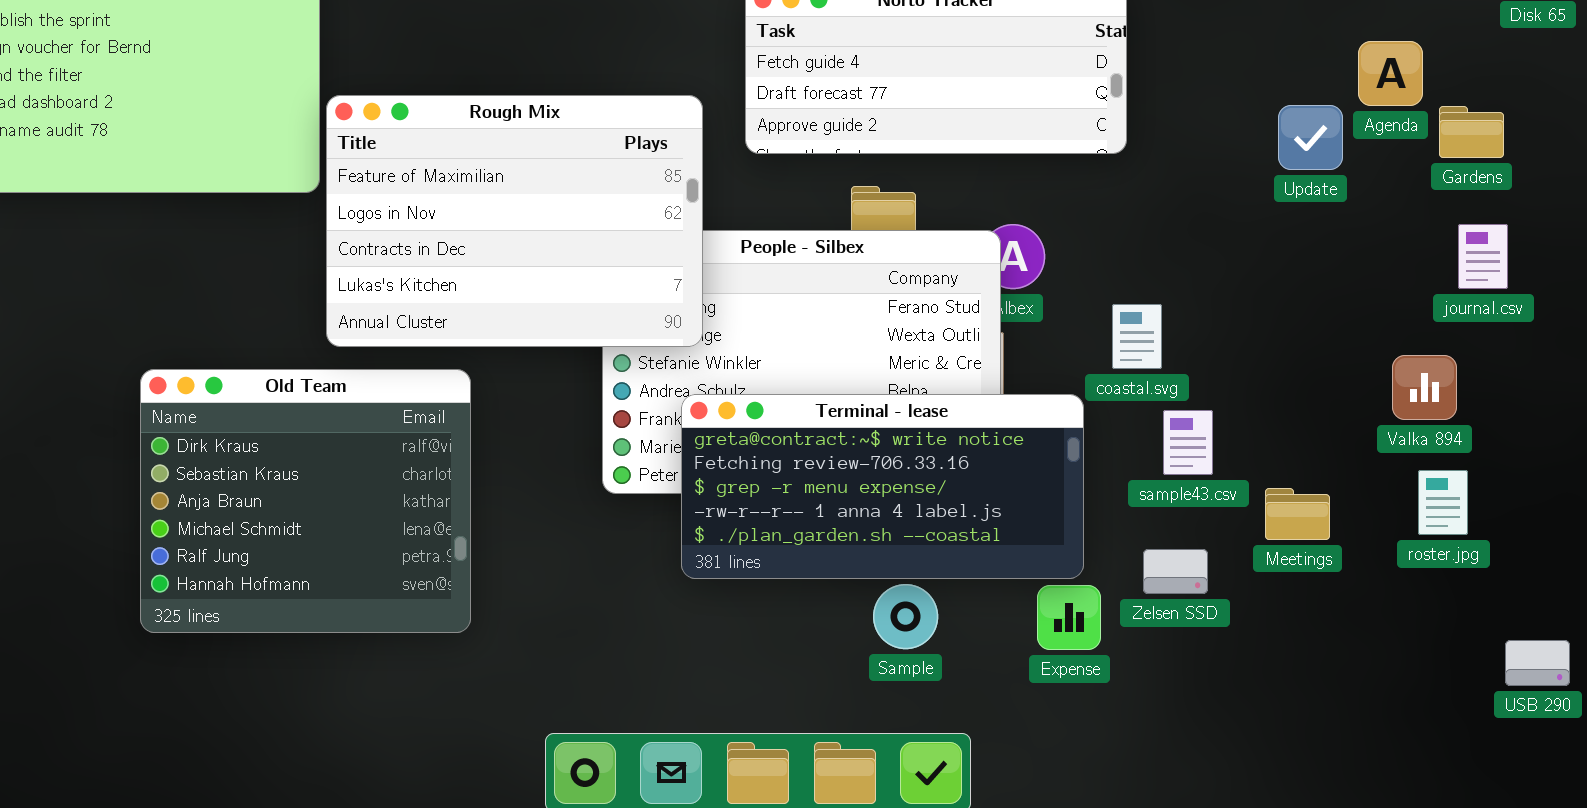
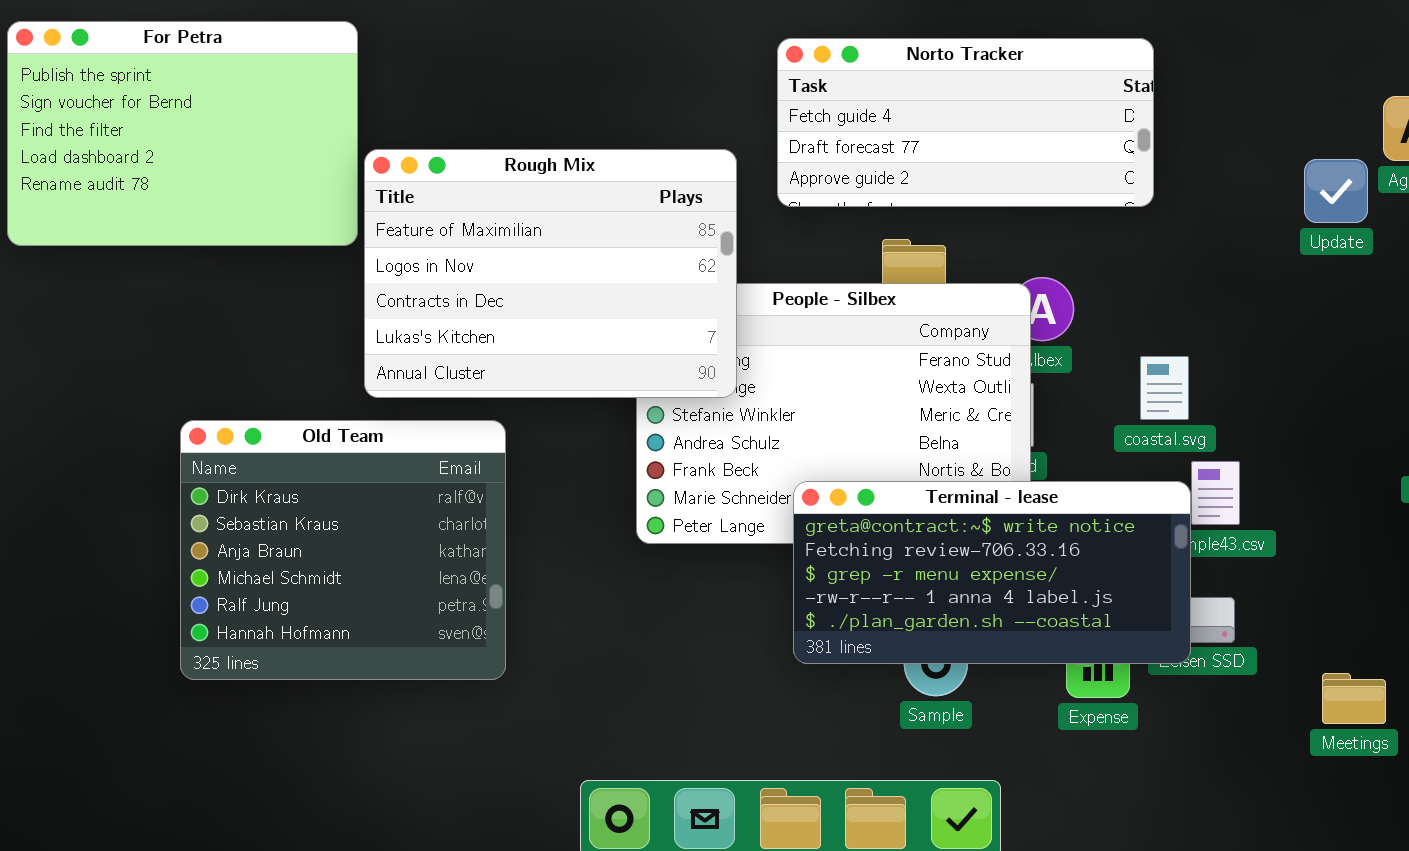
Terminal - lease: [681,394,1084,579] -> [793,481,1191,664], moved
Meetings: [1265,488,1330,540] -> [1322,673,1386,724], moved

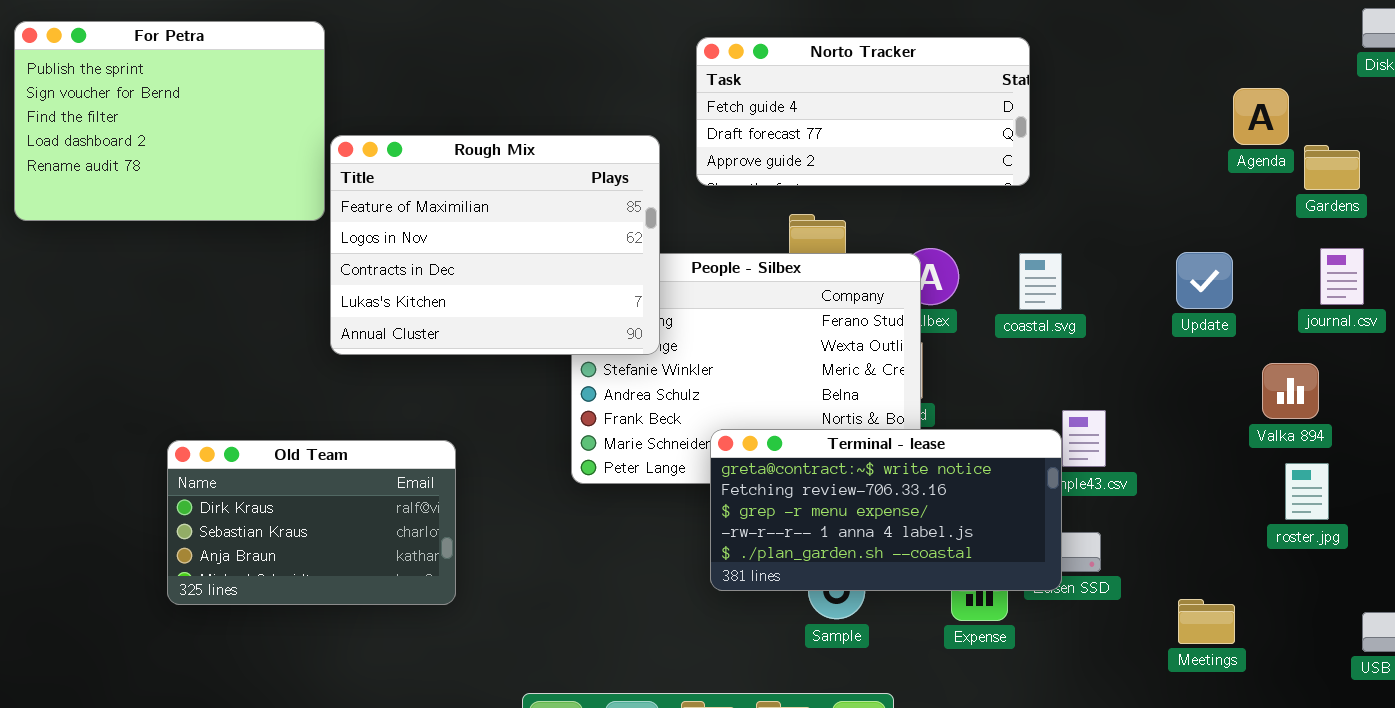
Update: [1304,159,1368,223] -> [1176,252,1233,309], moved
coastal.svg: [1140,356,1189,420] -> [1019,253,1062,310], moved
Old Team: [180,420,506,680] -> [167,440,456,605], resized

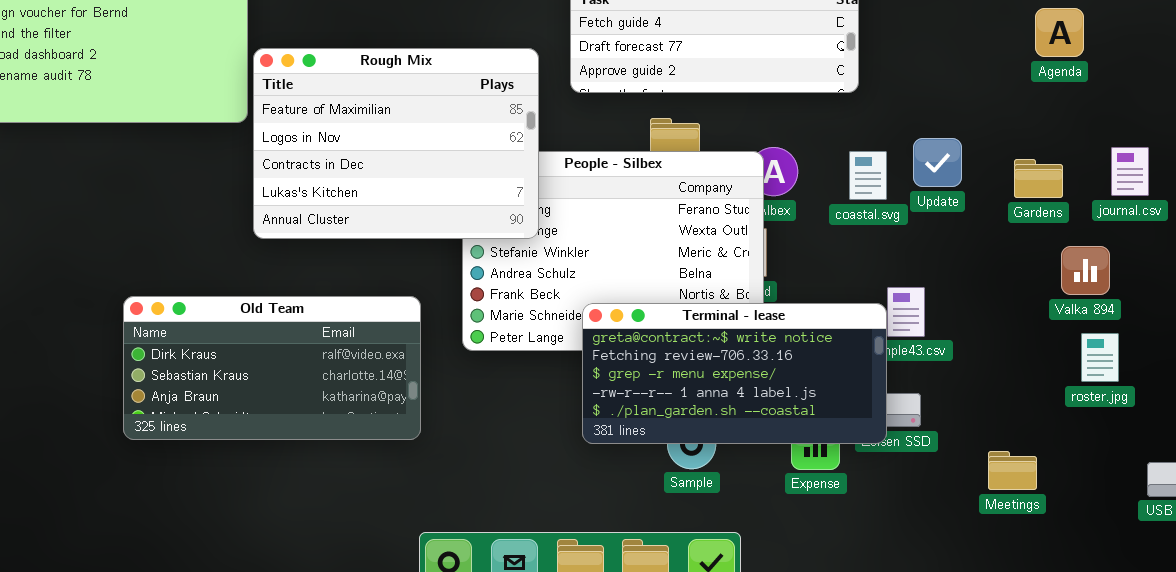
Gardens: [1304,145,1360,190] -> [1014,159,1063,198], moved
Update: [1176,252,1233,309] -> [913,138,962,187], moved
Old Team: [167,440,456,605] -> [123,296,421,440], moved, resized

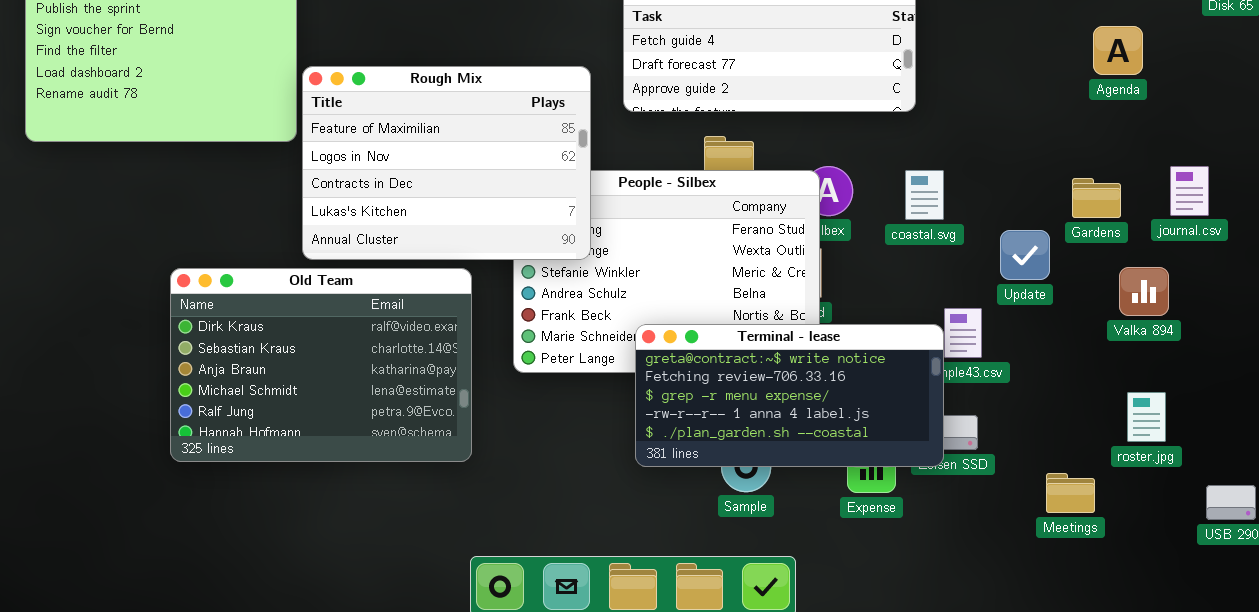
Update: [913,138,962,187] -> [1000,230,1050,280], moved
Old Team: [123,296,421,440] -> [170,268,472,462], resized
roster.jpg: [1081,333,1119,382] -> [1127,392,1166,442], moved

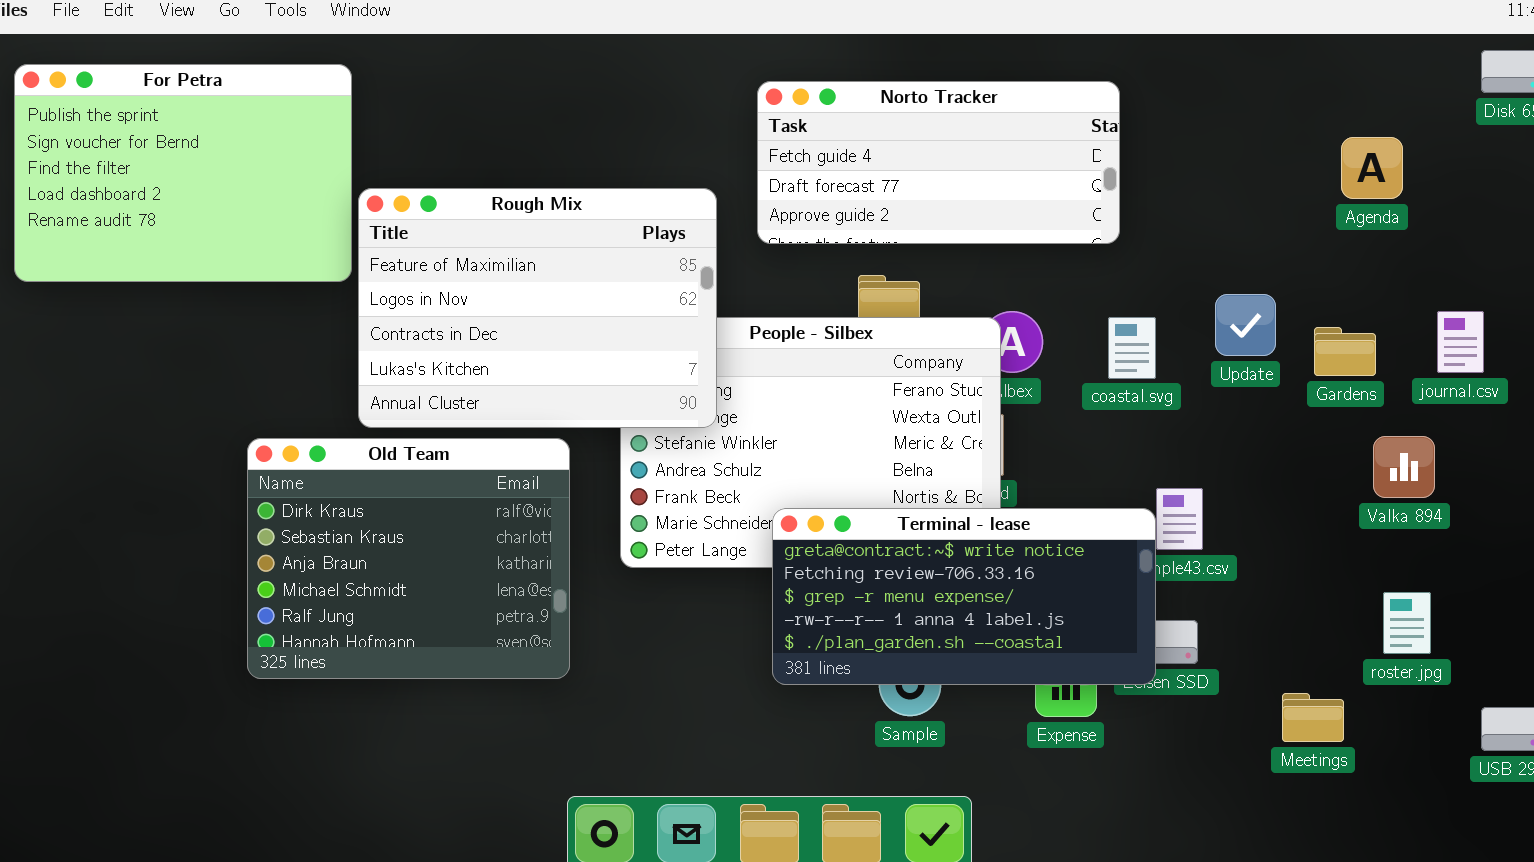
Update: [1000,230,1050,280] -> [1215,294,1276,356], moved
Old Team: [170,268,472,462] -> [247,438,570,679], resized

